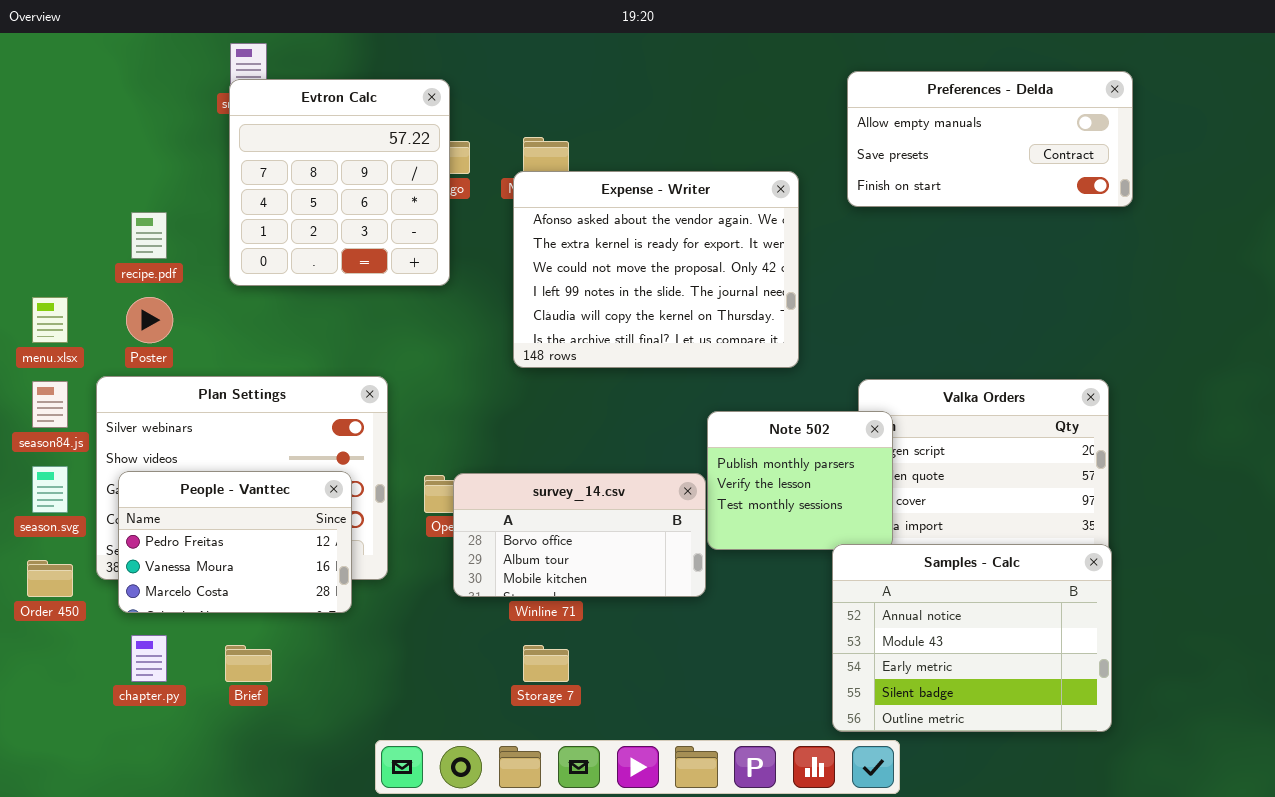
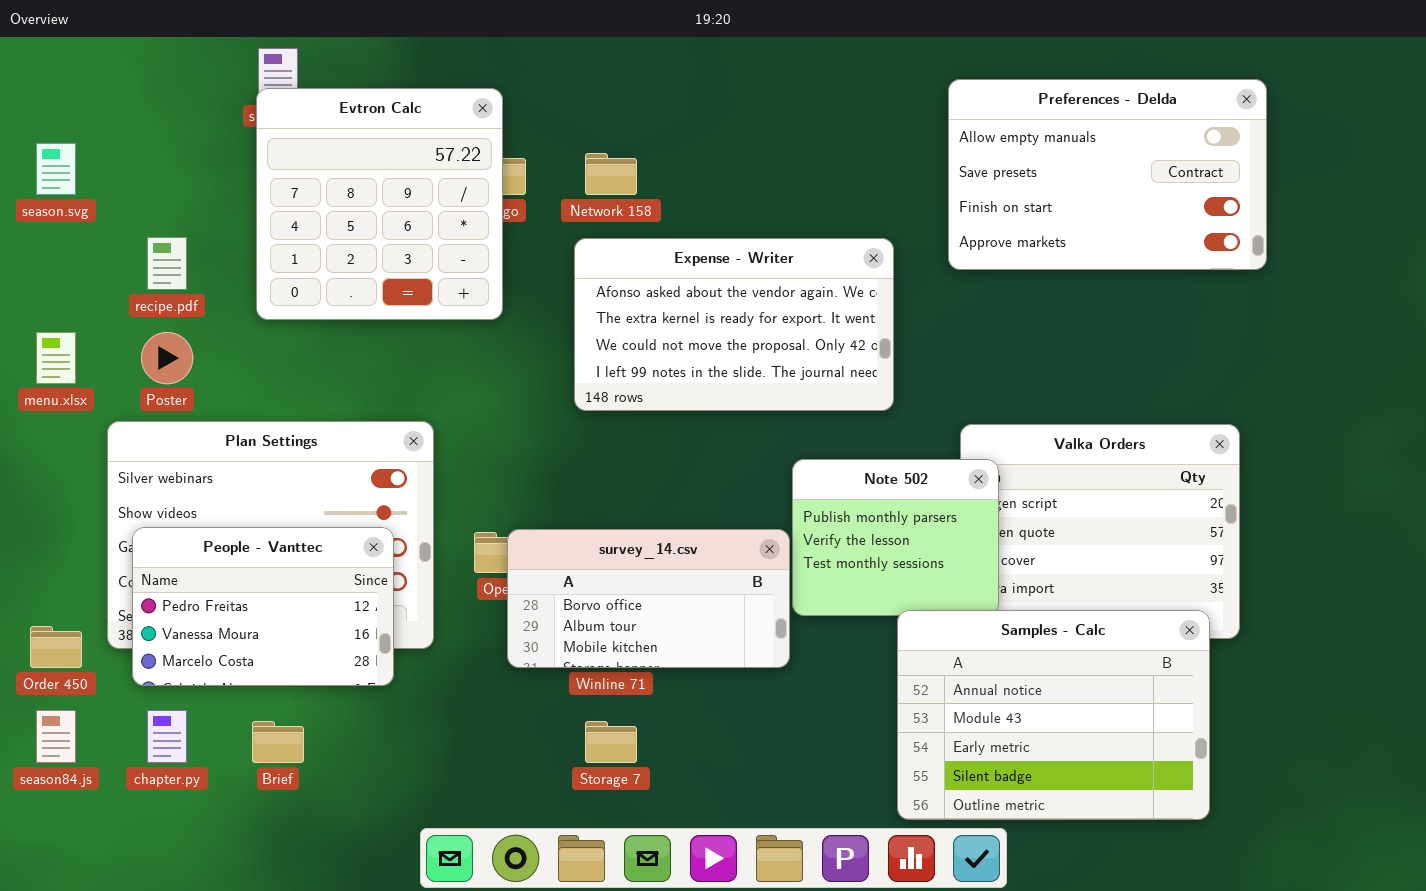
Preferences - Delda: [847,71,1133,207] -> [948,79,1267,270], resized
Expense - Writer: [513,171,799,368] -> [574,238,894,411], resized
season84.js: [32,381,68,428] -> [36,710,76,763], moved
season.svg: [32,466,68,513] -> [36,143,76,195], moved
Samples - Calc: [832,544,1112,732] -> [897,610,1210,820], moved

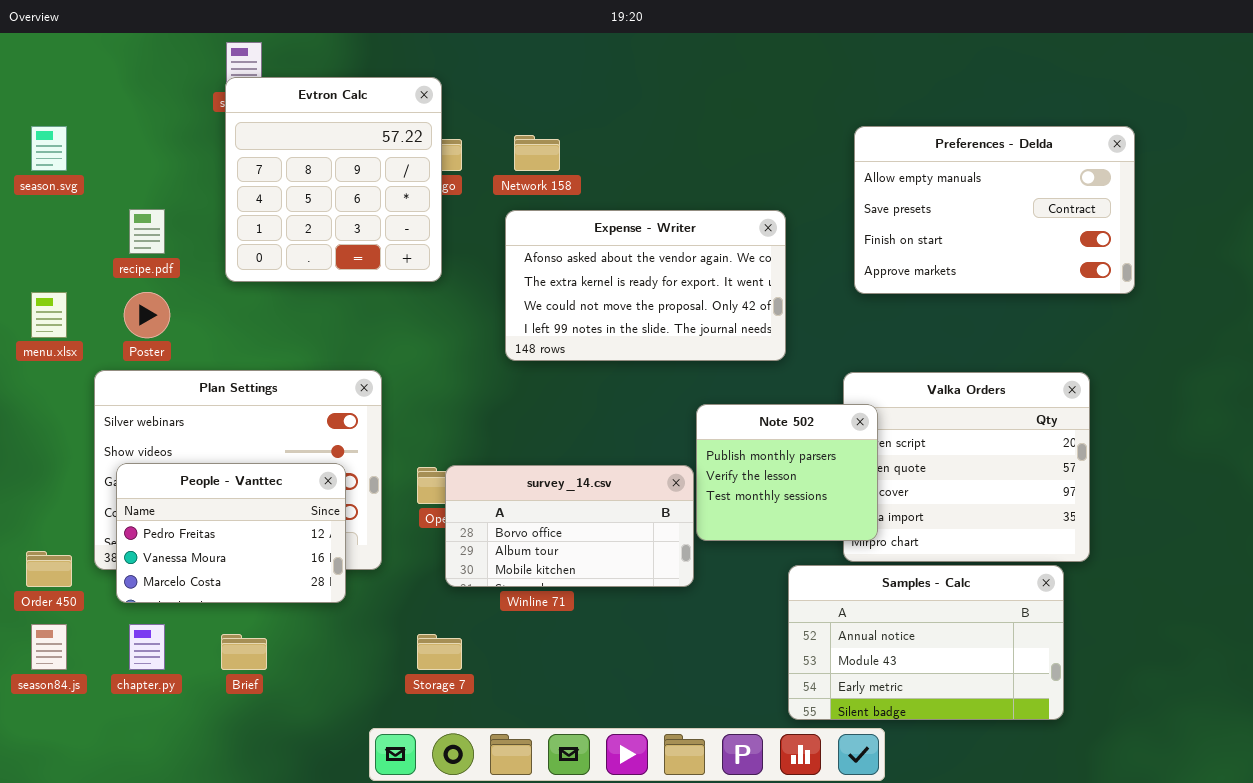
Preferences - Delda: [948,79,1267,270] -> [854,126,1135,294], moved
Samples - Calc: [897,610,1210,820] -> [788,565,1064,720], resized
Storage 7: [585,721,637,763] -> [417,634,462,670], moved

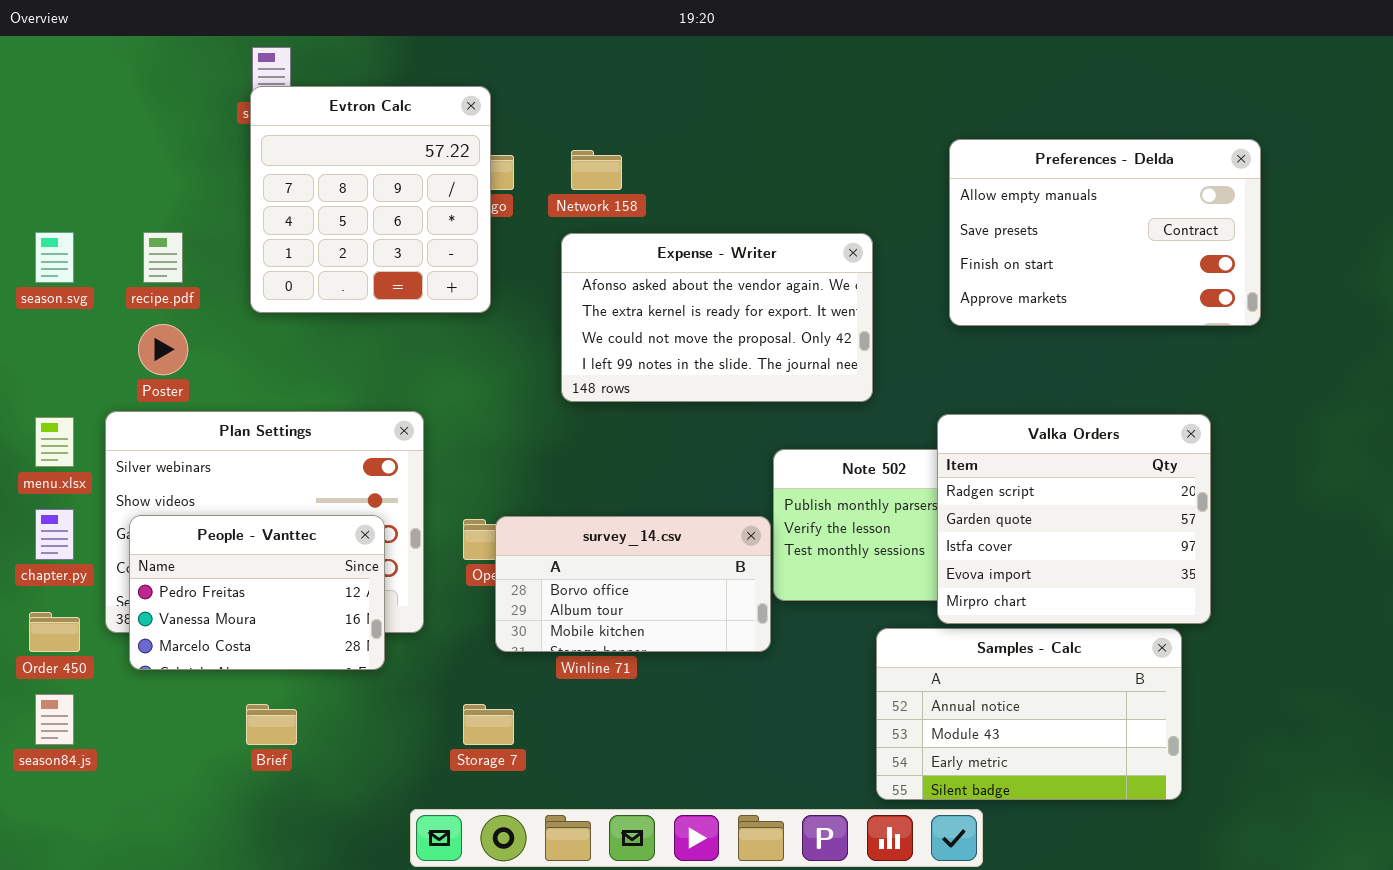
season.svg: [31,126,67,171] -> [35,232,74,283], moved
menu.xlsx: [31,292,67,338] -> [35,417,74,467], moved
Valka Orders: [843,372,1090,562] -> [937,414,1211,624], raised
chapter.py: [129,624,165,670] -> [35,509,74,560], moved

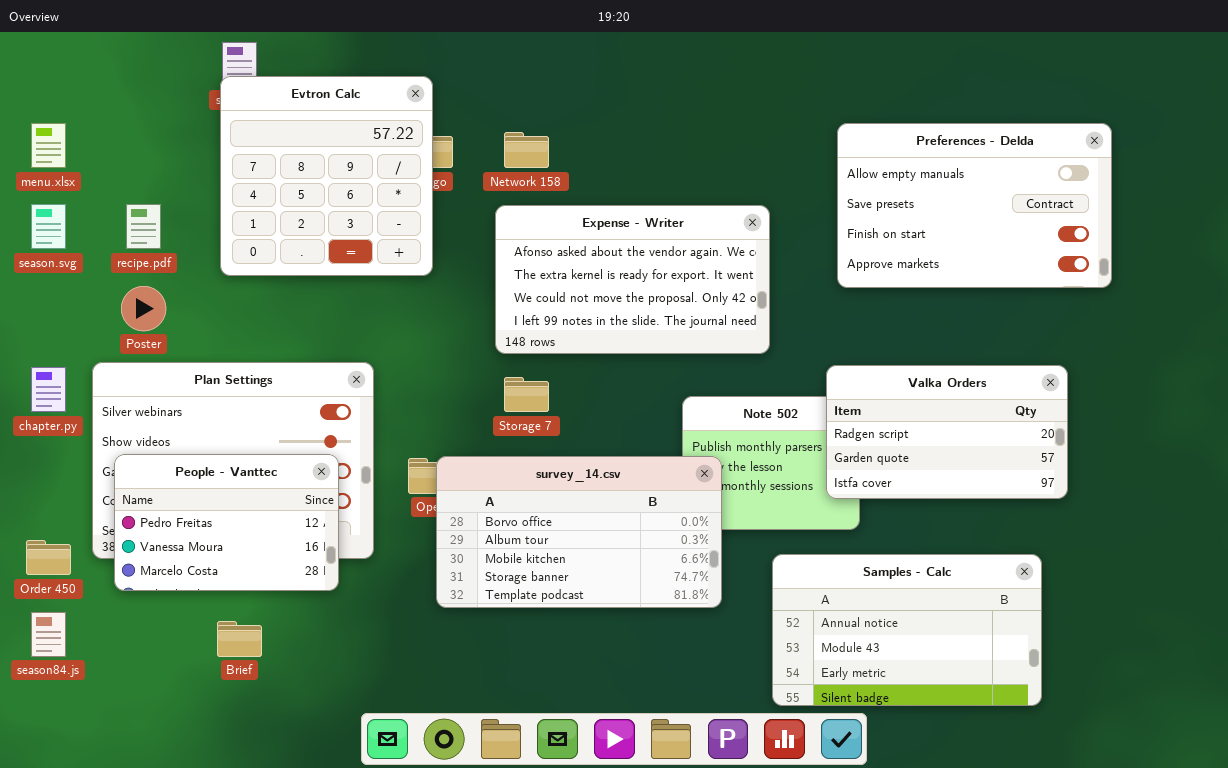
Valka Orders: [937,414,1211,624] -> [826,365,1068,499], resized
menu.xlsx: [35,417,74,467] -> [31,123,66,168], moved
chapter.py: [35,509,74,560] -> [31,367,66,412], moved
survey_14.csv: [495,516,771,652] -> [436,456,722,608], resized
Storage 7: [463,704,514,745] -> [504,377,549,412], moved

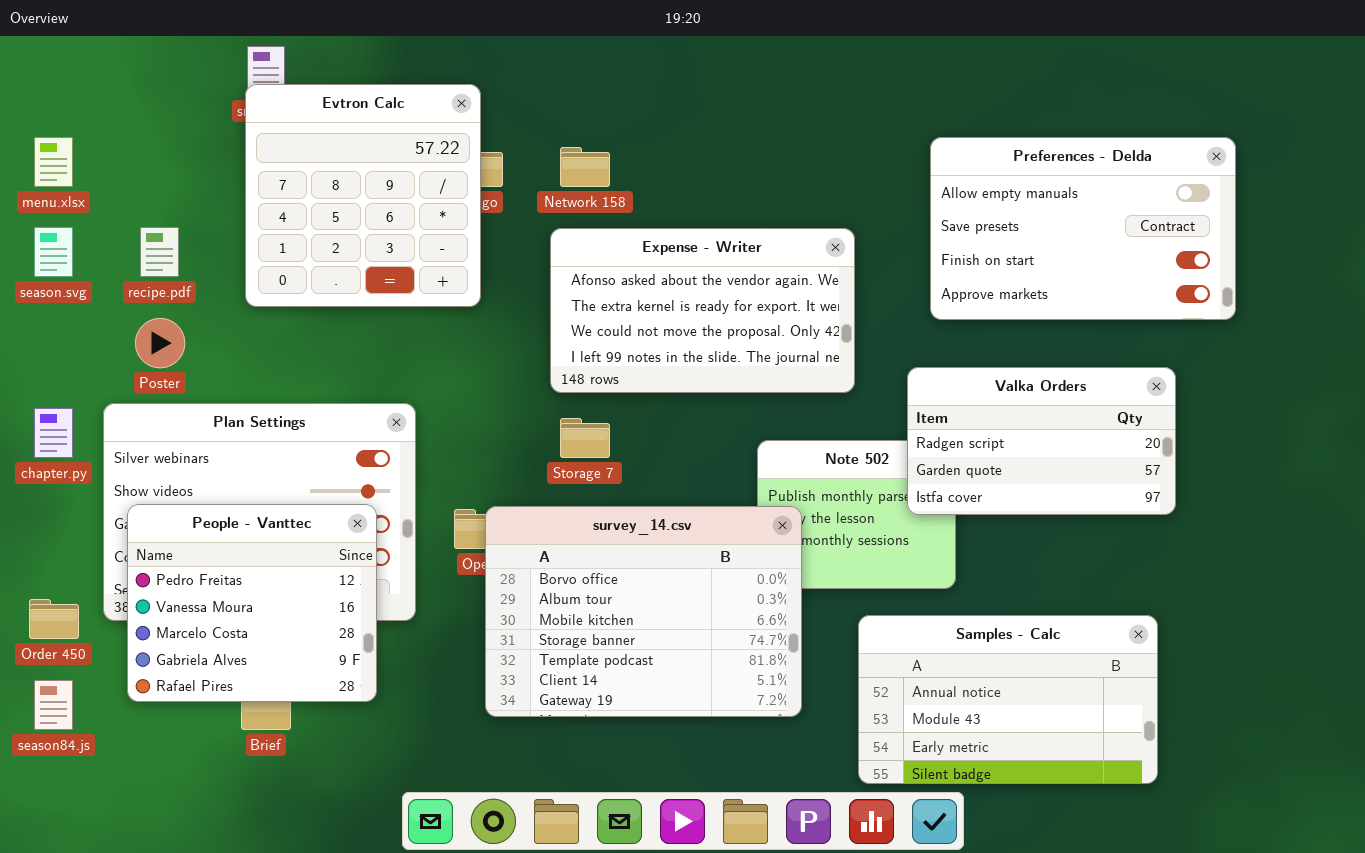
Valka Orders: [826,365,1068,499] -> [907,367,1176,515], moved
People - Vanttec: [114,454,339,591] -> [127,504,377,702], resized
survey_14.csv: [436,456,722,608] -> [485,506,802,717], resized

